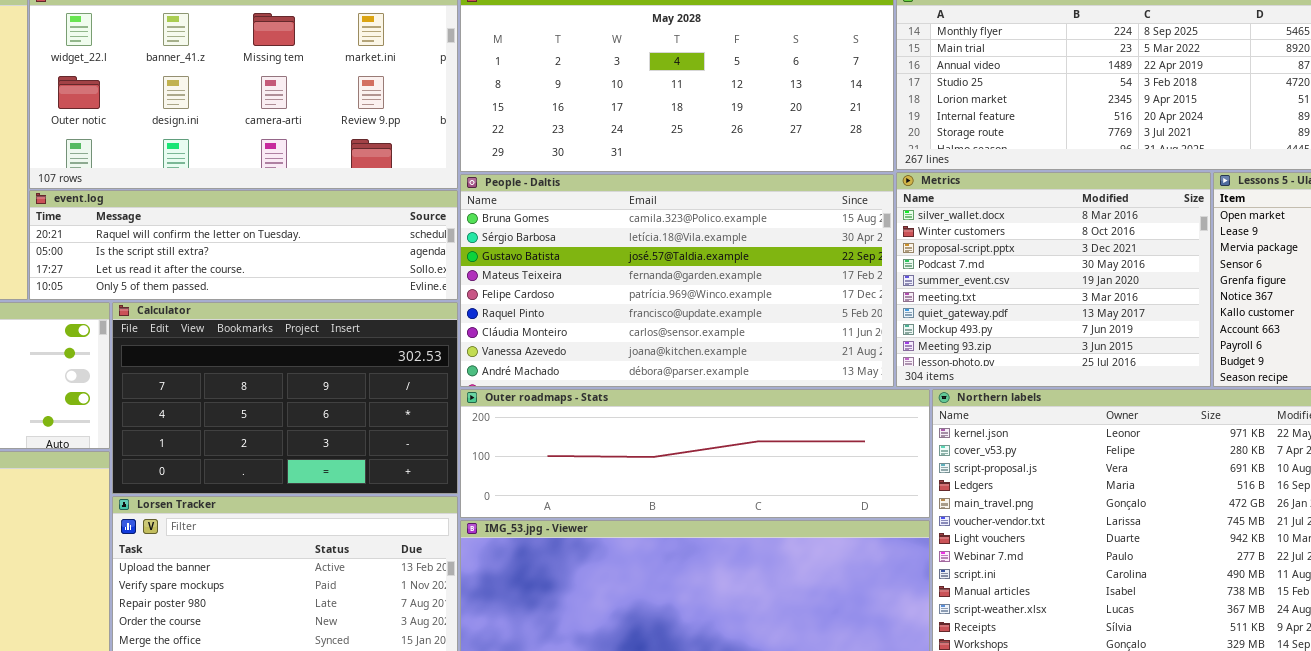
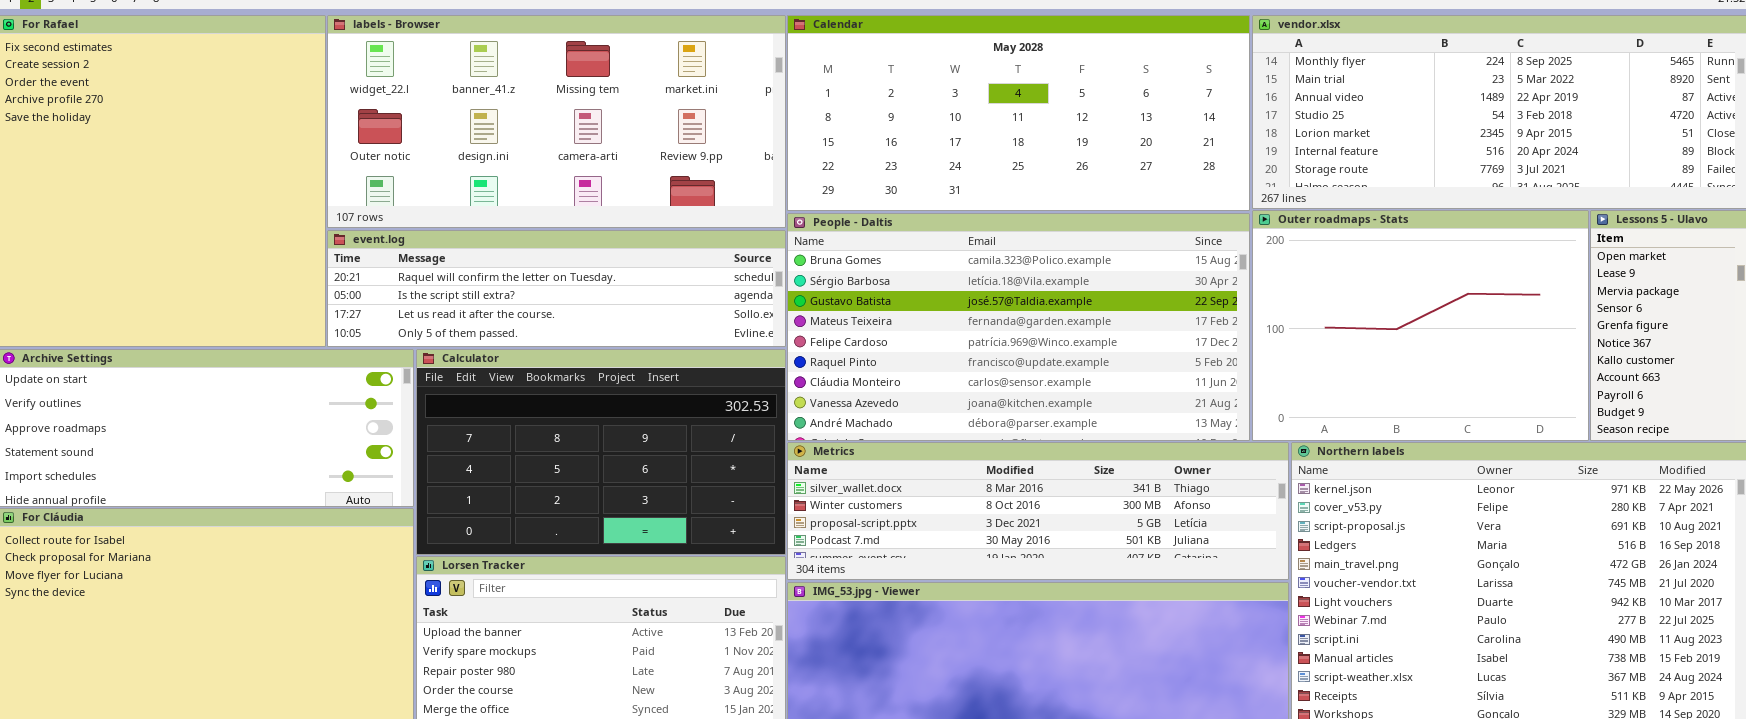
Metrics: [896,172,1211,387] -> [787,442,1289,580], moved, resized
Outer roadmaps - Stats: [460,389,930,518] -> [1252,210,1589,441], moved, resized

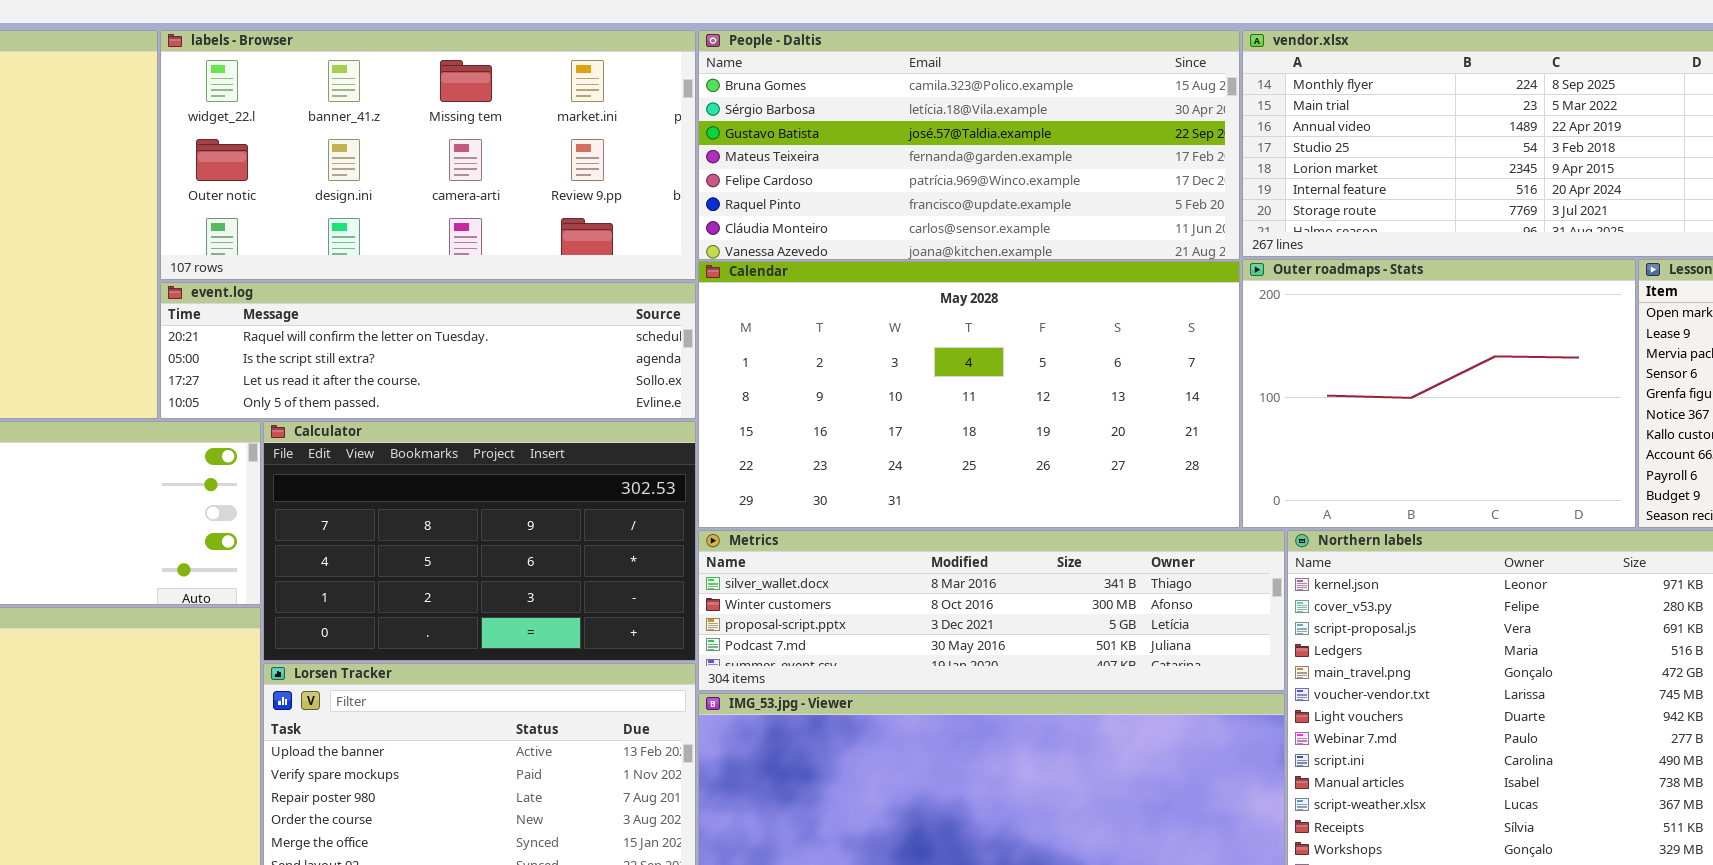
Calendar: [787,15,1250,211] -> [698,261,1240,528], moved, resized
People - Daltis: [787,213,1250,441] -> [698,30,1240,260], moved, resized

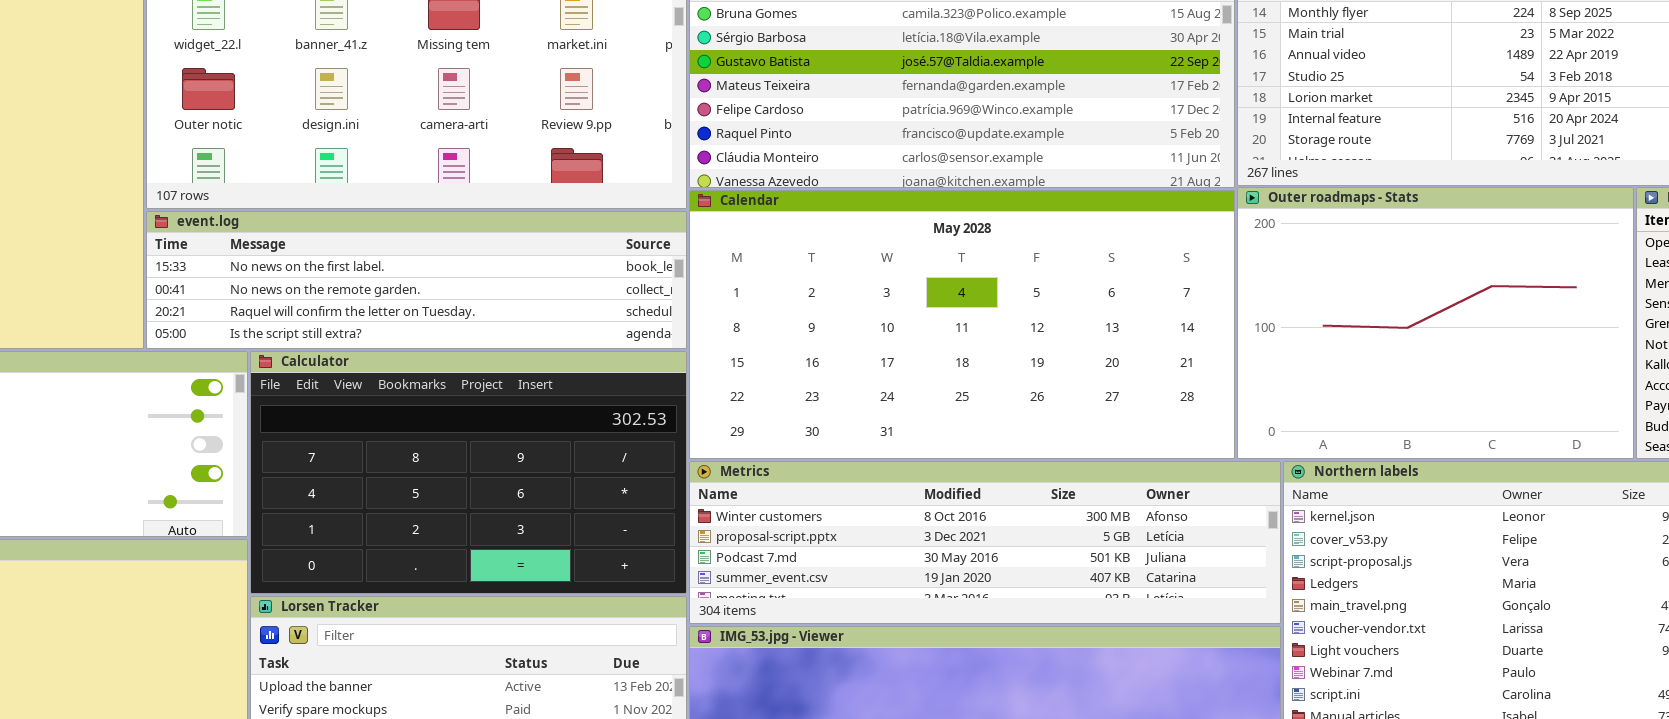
event.log: [160,282,696,419] -> [146,211,687,349], scrolled up 2 rows
Metrics: [698,530,1285,691] -> [689,461,1281,624], scrolled down 1 row

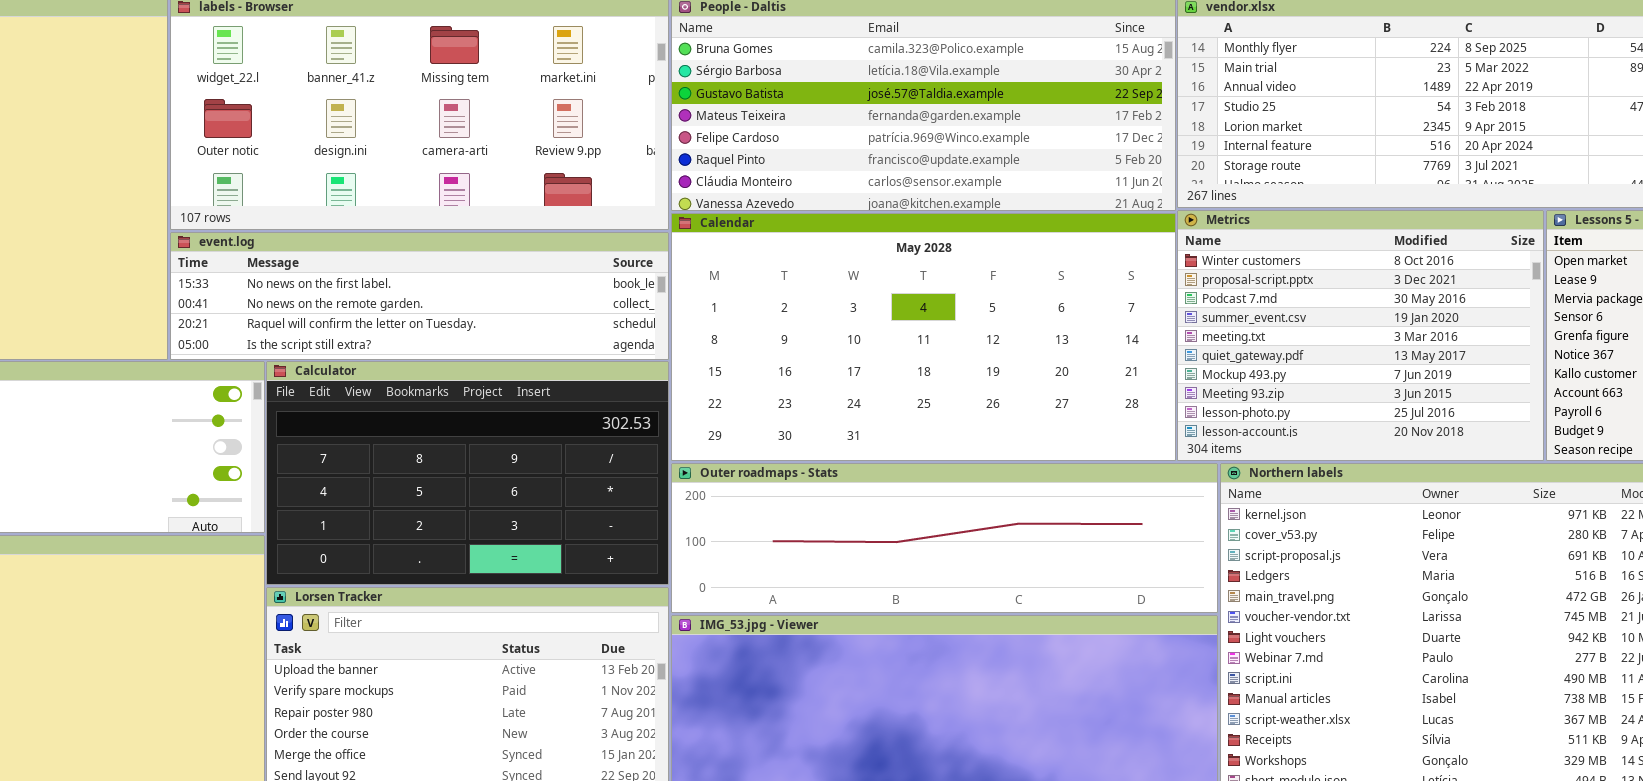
Outer roadmaps - Stats: [1237,187,1634,459] -> [671,463,1218,613], moved, resized
Metrics: [689,461,1281,624] -> [1177,210,1544,461], moved, resized

